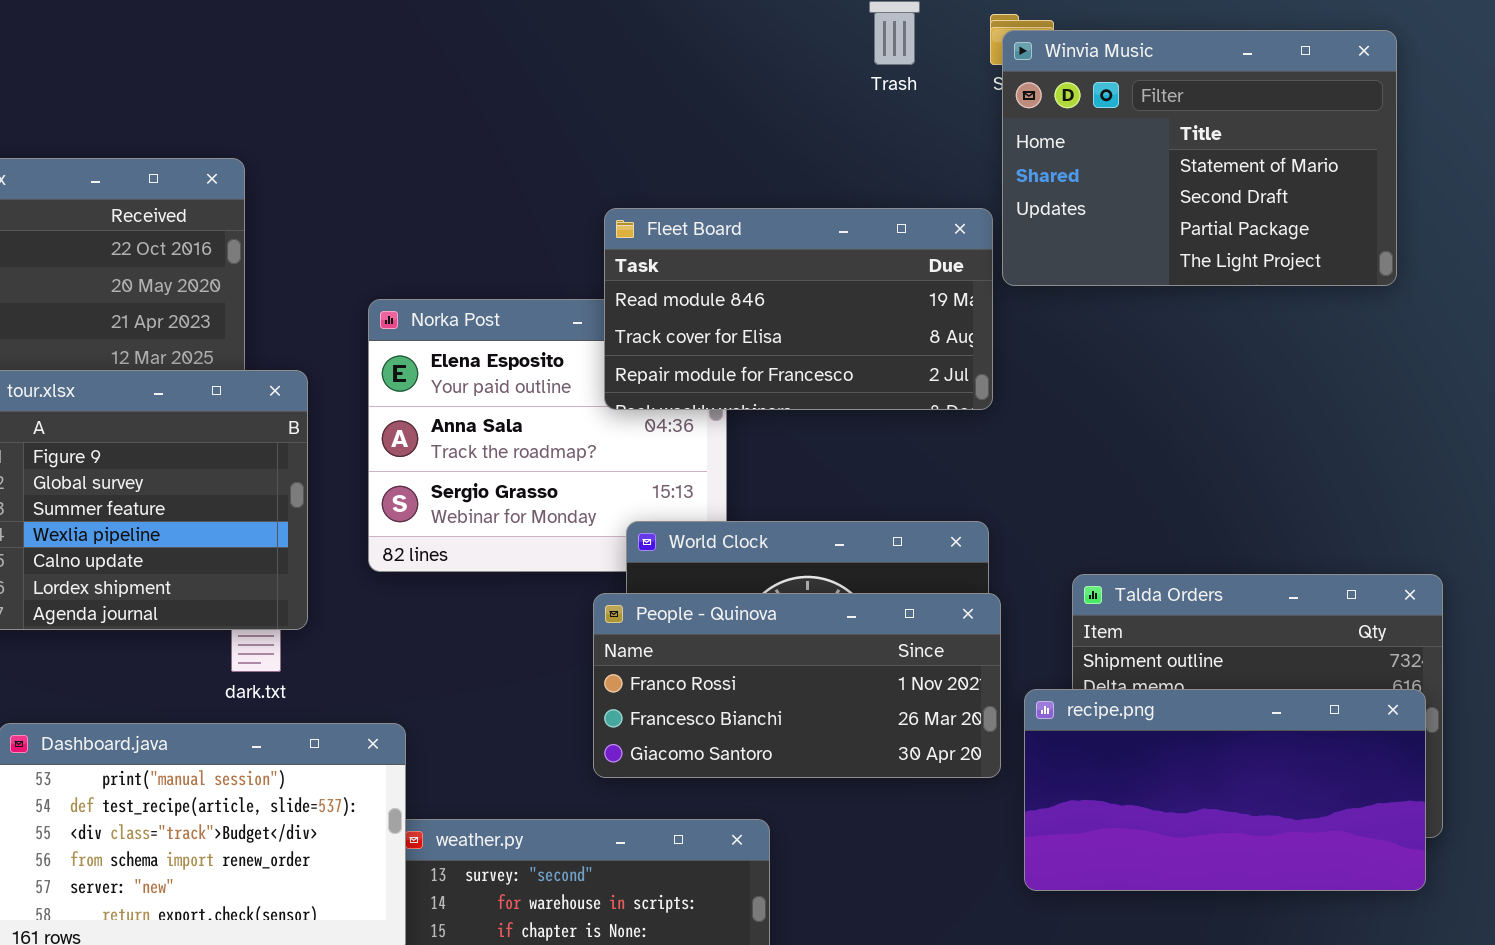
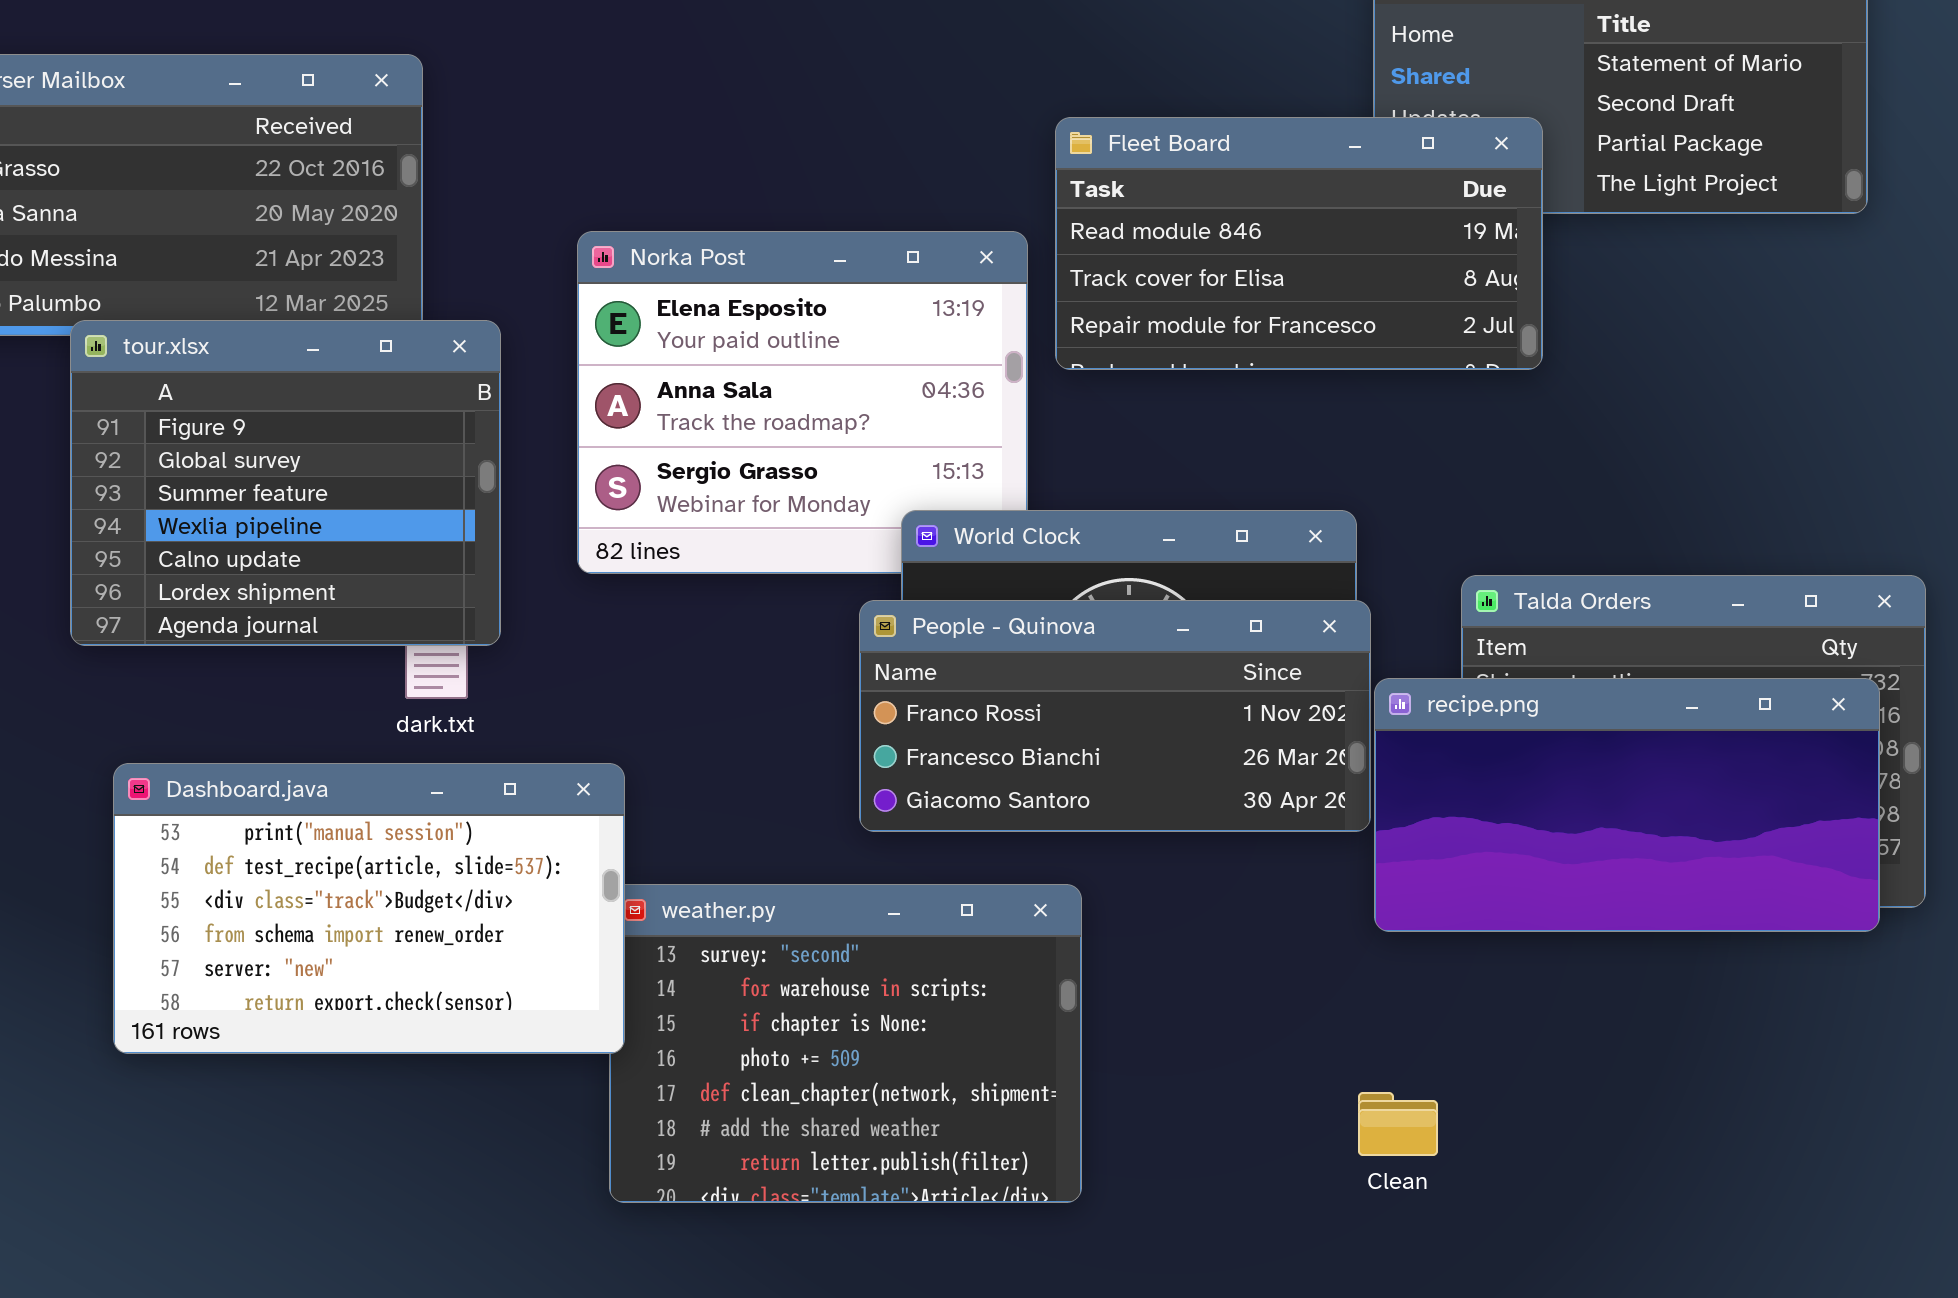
Fleet Board: [604,208,993,410] -> [1055,117,1543,370], moved
recipe.png: [1024,689,1426,891] -> [1374,678,1880,932], moved

